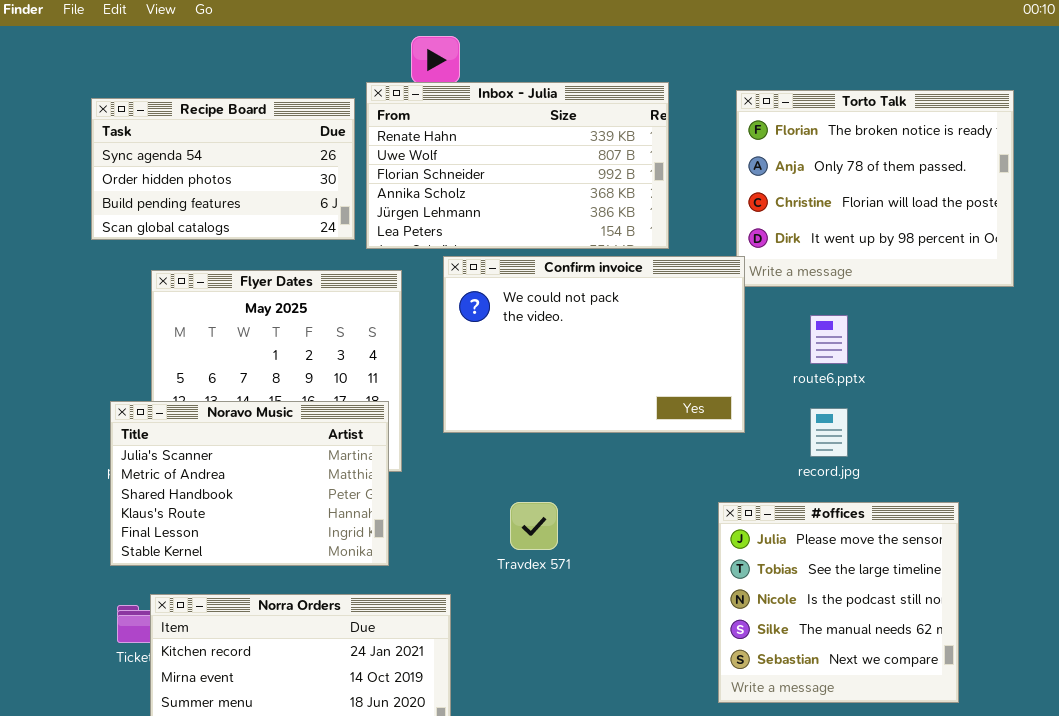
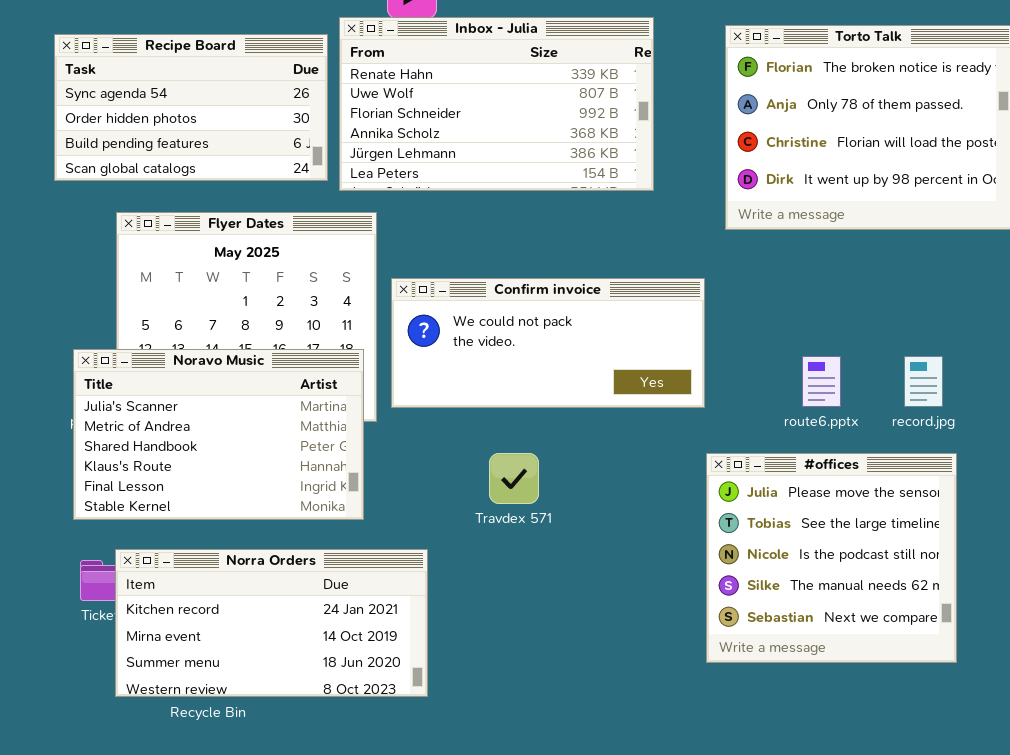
Confirm invoice: [443,256,745,433] -> [391,278,705,408], moved, resized
route6.pptx: [810,315,848,364] -> [802,356,841,407], moved
record.jpg: [810,408,848,457] -> [904,356,943,407], moved

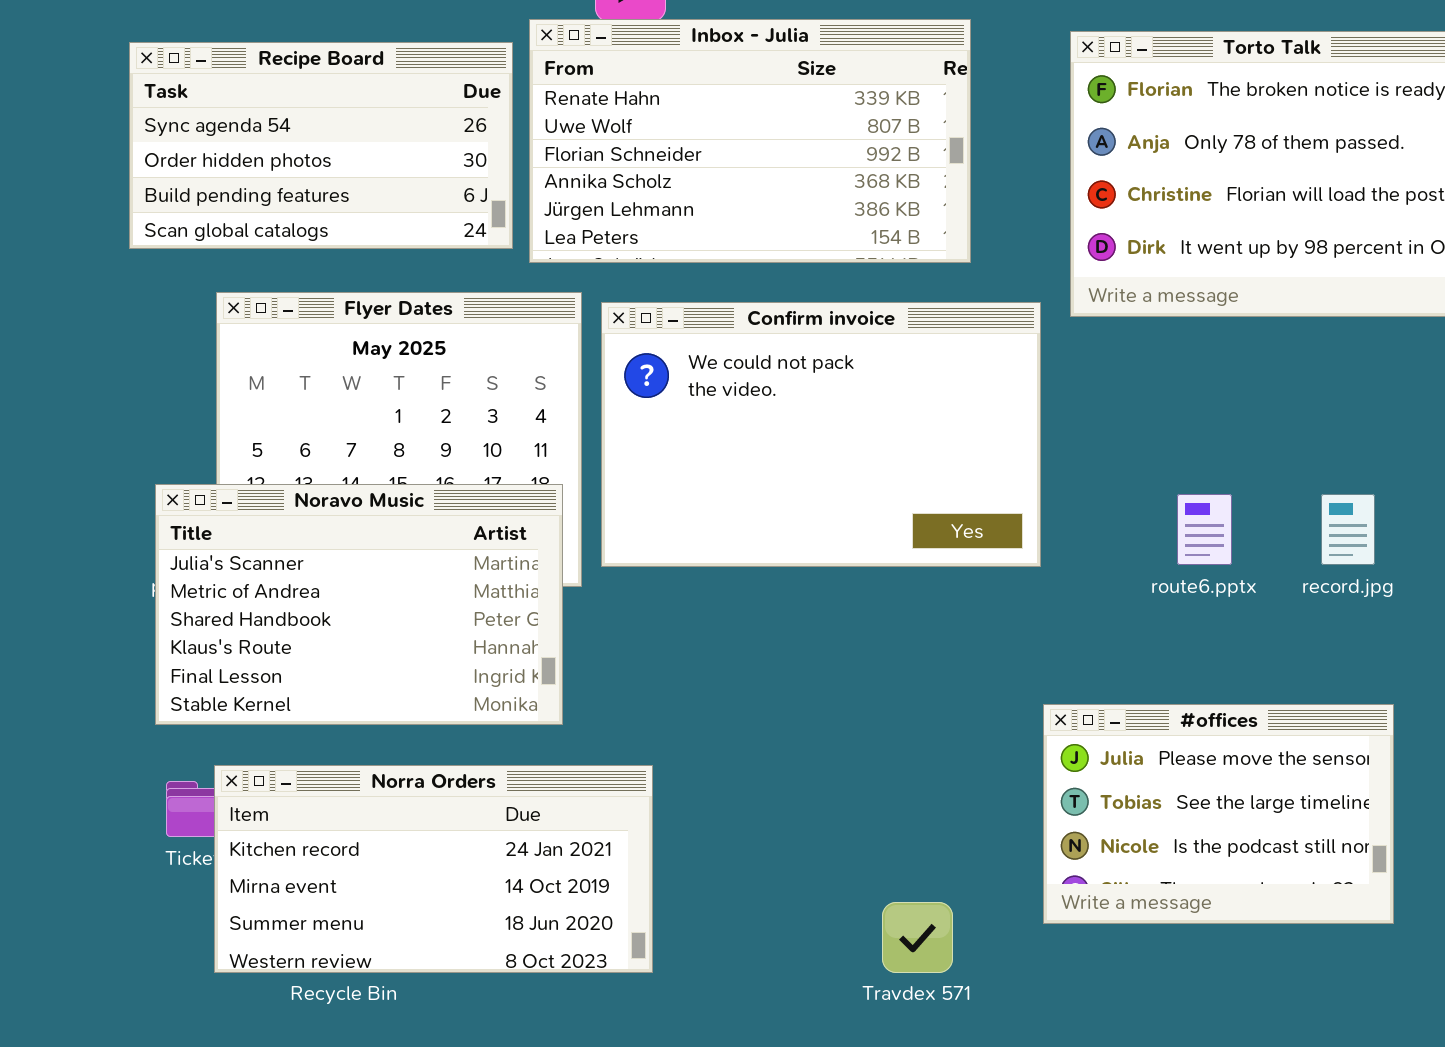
Confirm invoice: [391,278,705,408] -> [601,302,1041,567], resized
Travdex 571: [489,453,539,504] -> [882,902,953,973], moved
#offices: [706,453,957,663] -> [1043,704,1394,924], resized

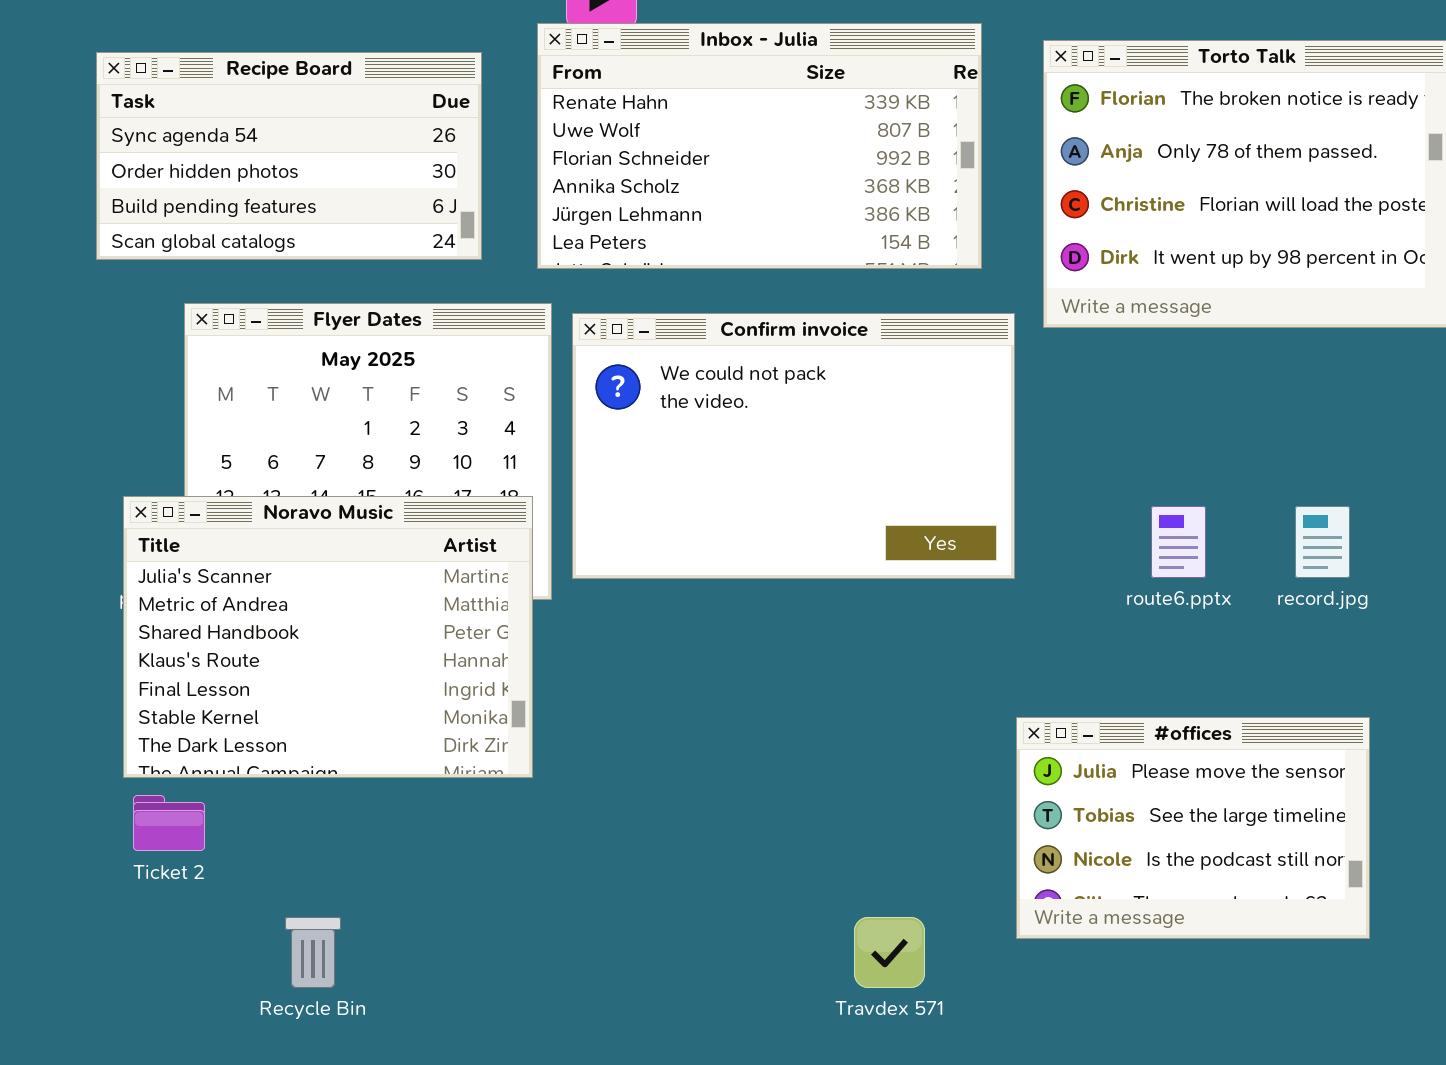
Inbox - Julia: [529,19,971,263] -> [537,23,982,269], moved
Noravo Music: [155,484,563,725] -> [123,496,533,778], resized
Norra Orders: [214,765,653,973] -> none, closed

